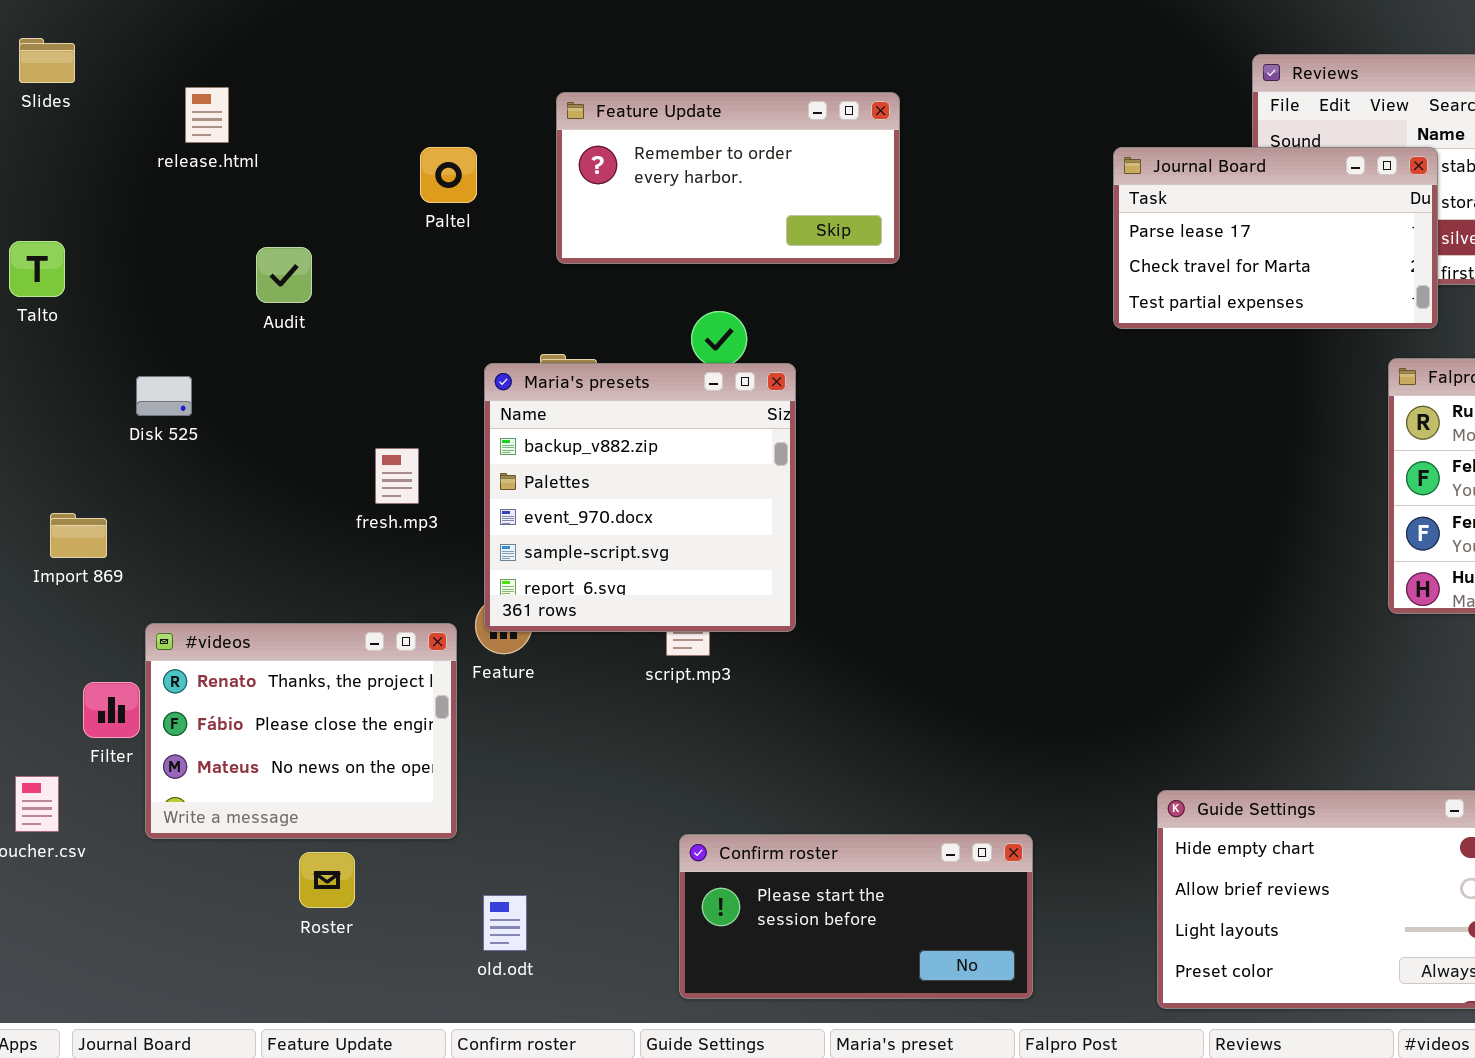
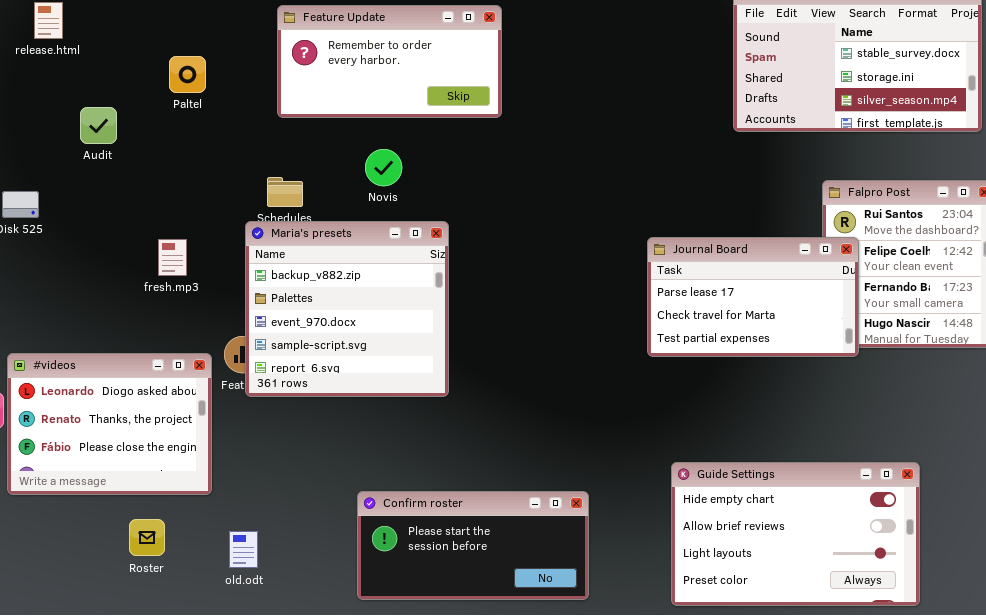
Paltel: [420,147,477,203] -> [169,56,206,93], moved
Journal Board: [1113,147,1438,329] -> [647,237,859,357], moved
Maria's presets: [484,363,796,632] -> [245,221,449,397], moved
#videos: [145,623,457,839] -> [7,353,212,495], scrolled up 1 row
Roster: [299,852,355,908] -> [129,519,165,556], moved

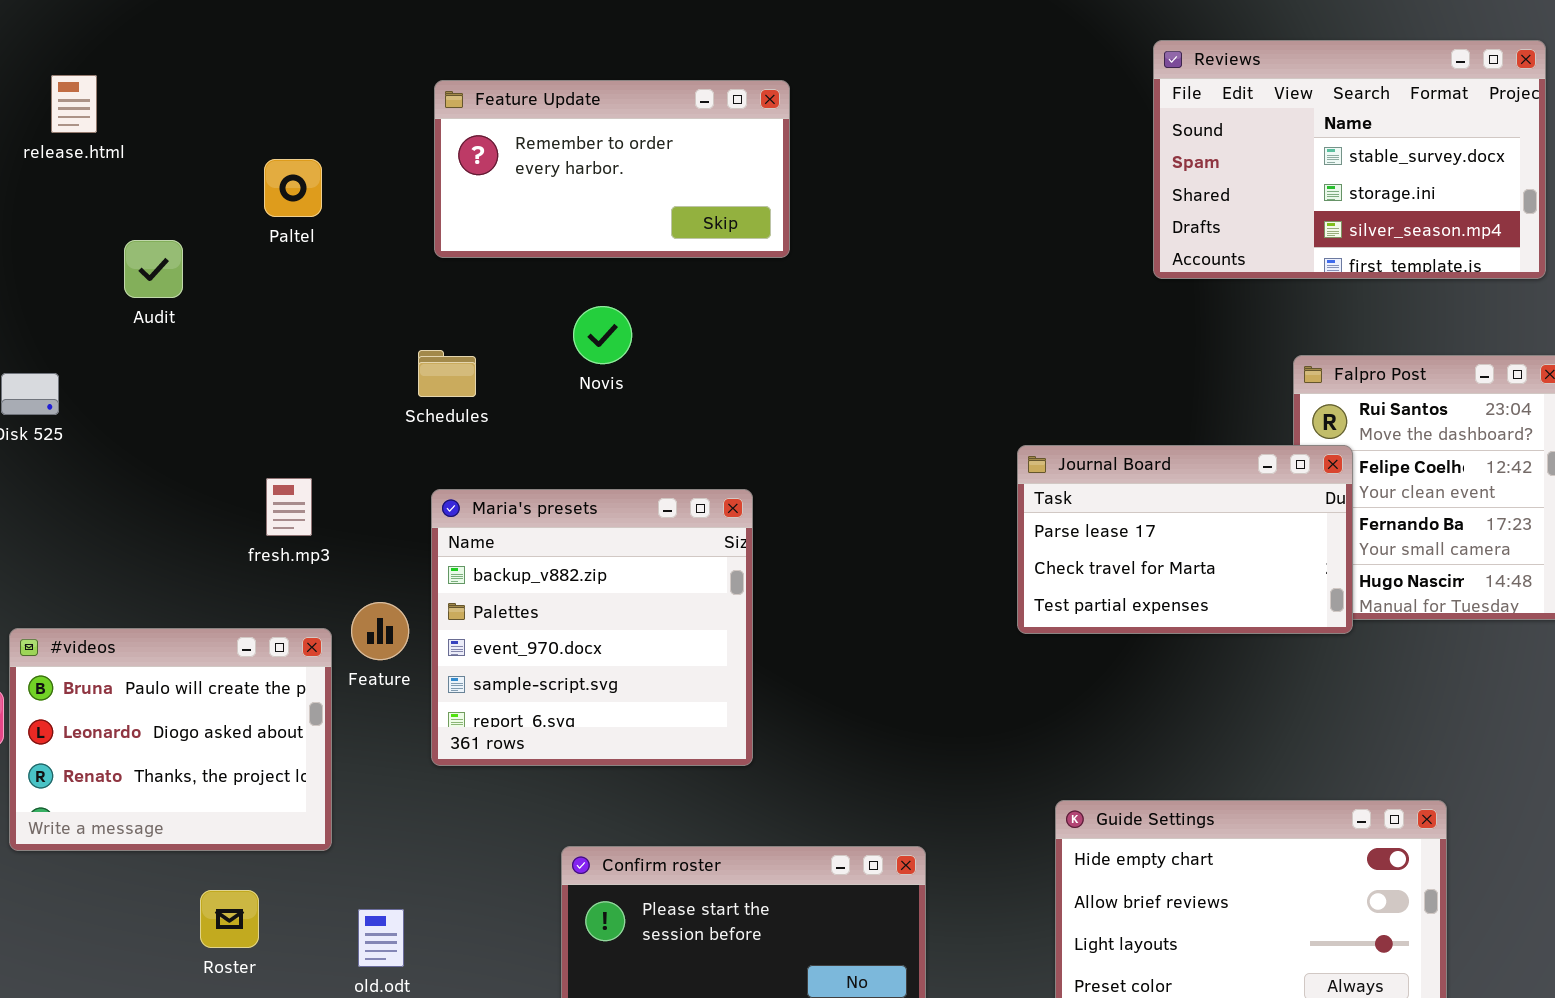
Maria's presets: [245,221,449,397] -> [431,489,753,766], moved
fresh.mp3: [158,239,187,276] -> [266,478,312,536], moved
#videos: [7,353,212,495] -> [9,628,332,851], scrolled up 1 row

